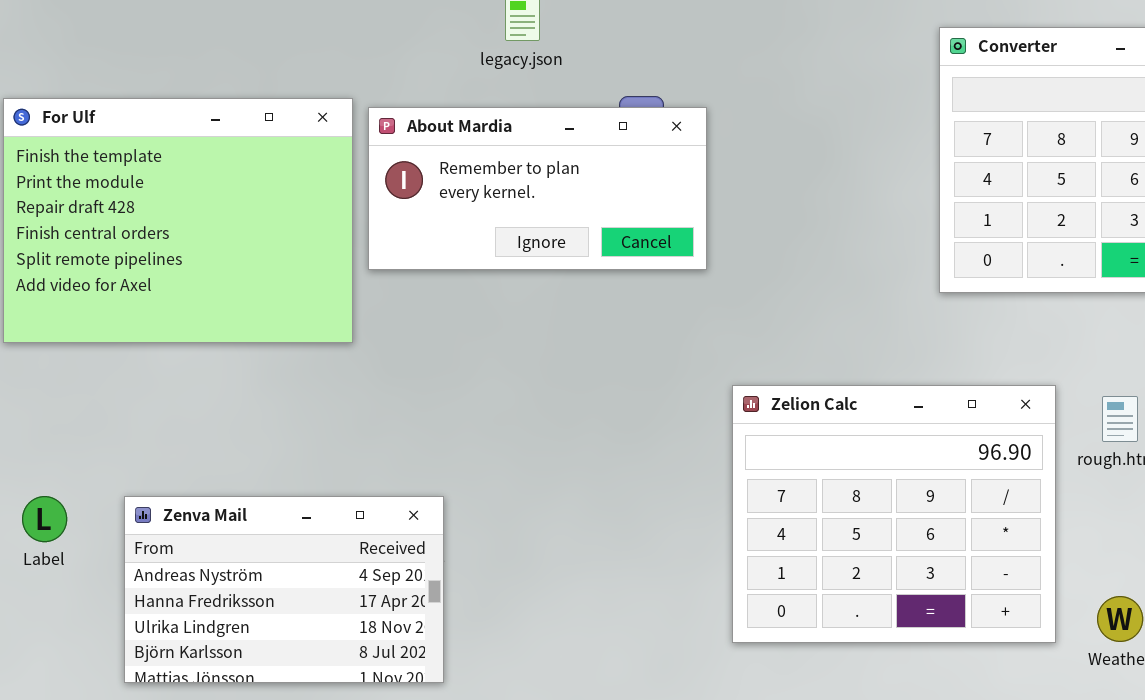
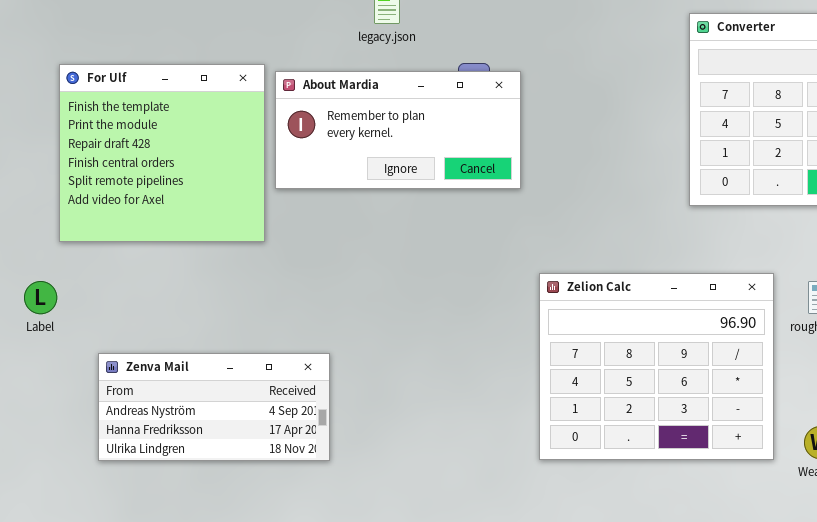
For Ulf: [3,98,353,343] -> [59,64,265,242], resized
Label: [22,496,67,542] -> [24,281,57,314], moved
Zenva Mail: [124,496,444,683] -> [98,353,330,461], resized

